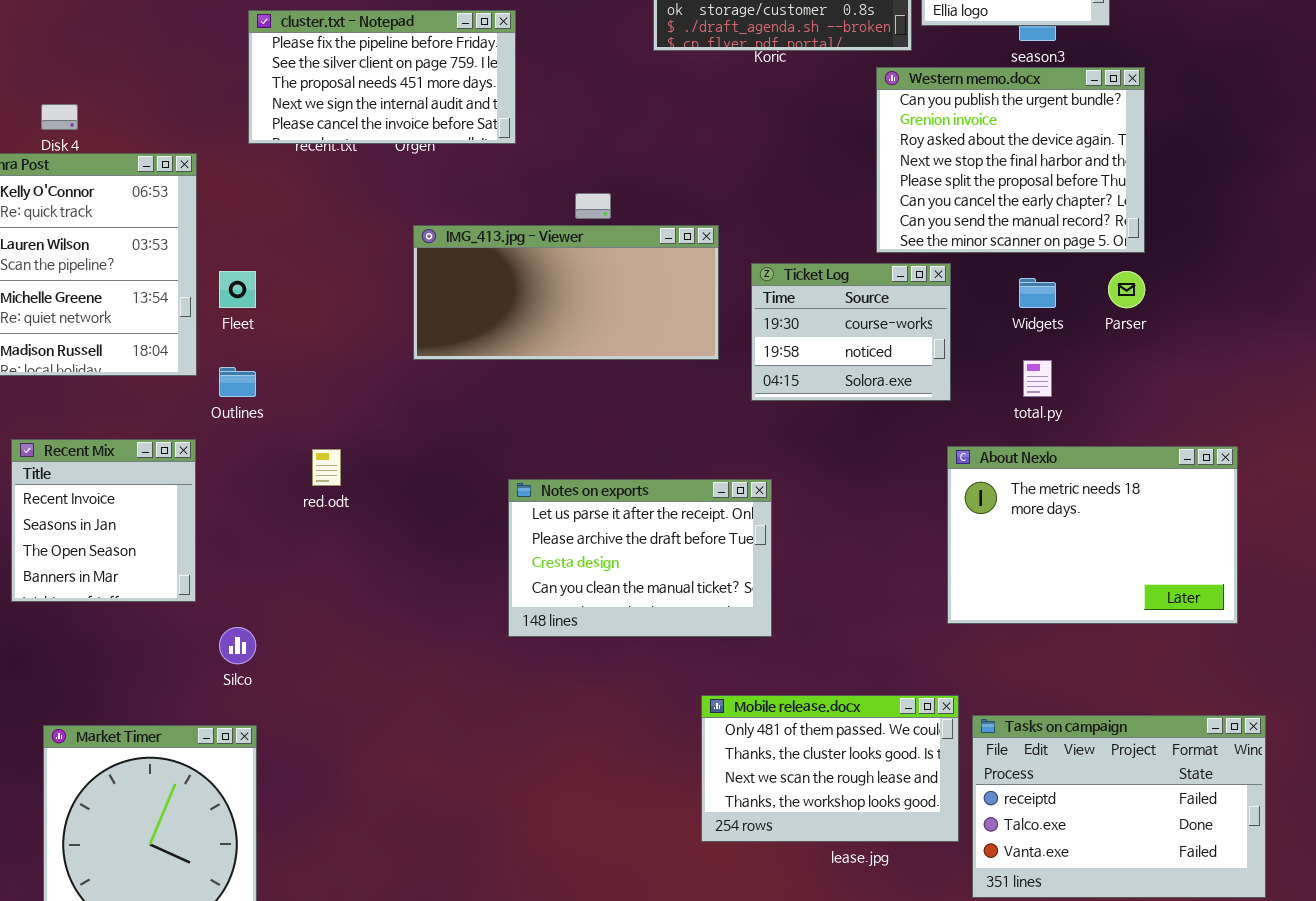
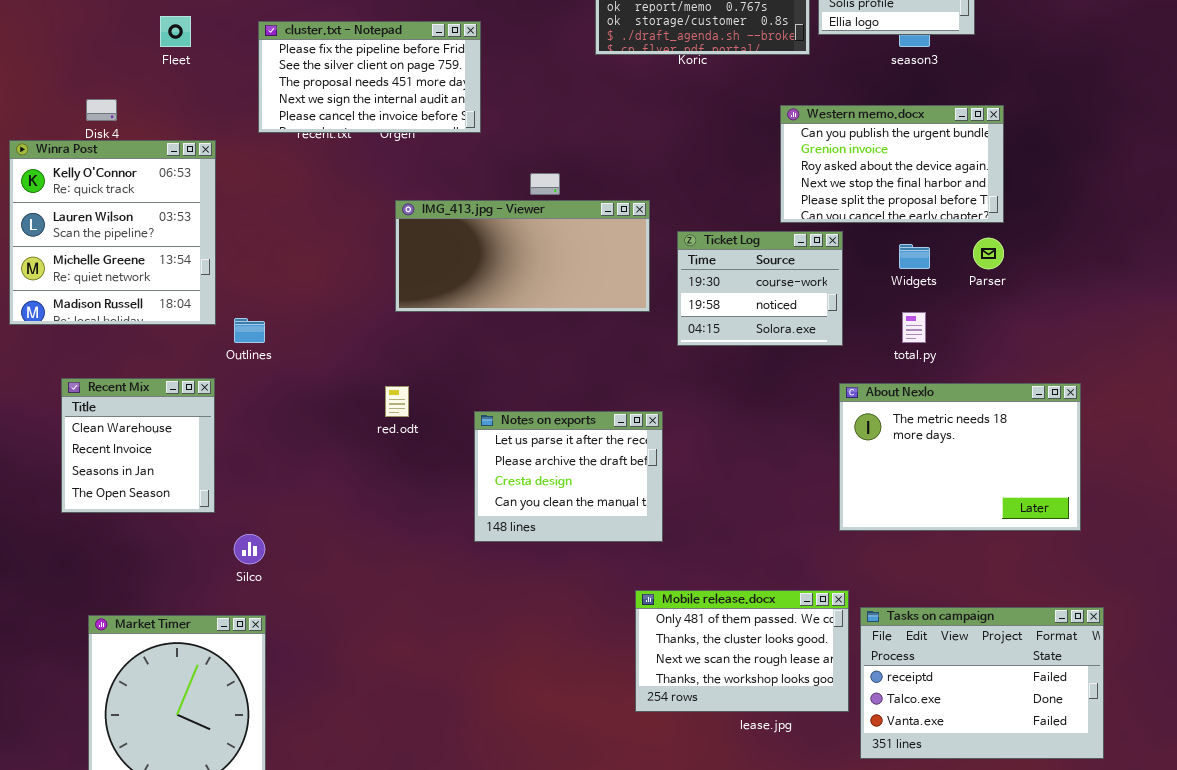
Western memo.docx: [876,67,1145,253] -> [780,105,1004,223], resized
Fleet: [219,271,256,308] -> [160,16,191,47], moved
Recent Mix: [11,439,196,602] -> [61,378,215,513], scrolled up 1 row
red.odt: [312,449,341,486] -> [385,386,409,417], moved
Notes on exports: [508,479,772,637] -> [474,411,663,542], resized

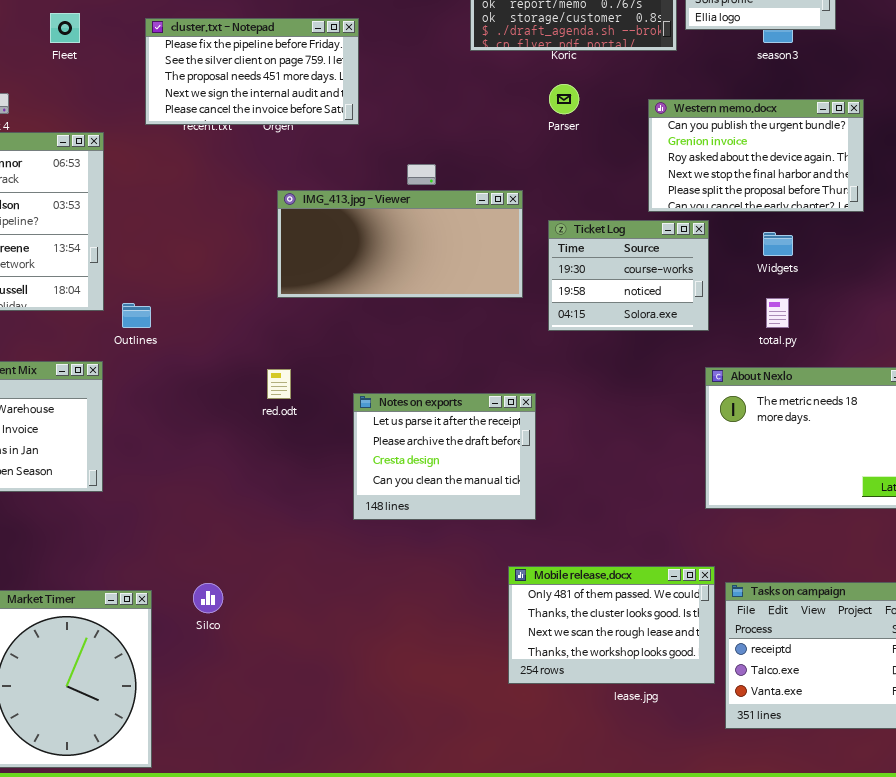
Parser: [973,238,1004,269] -> [549,84,579,114], moved
Silco: [234,534,265,564] -> [193,583,223,613], moved

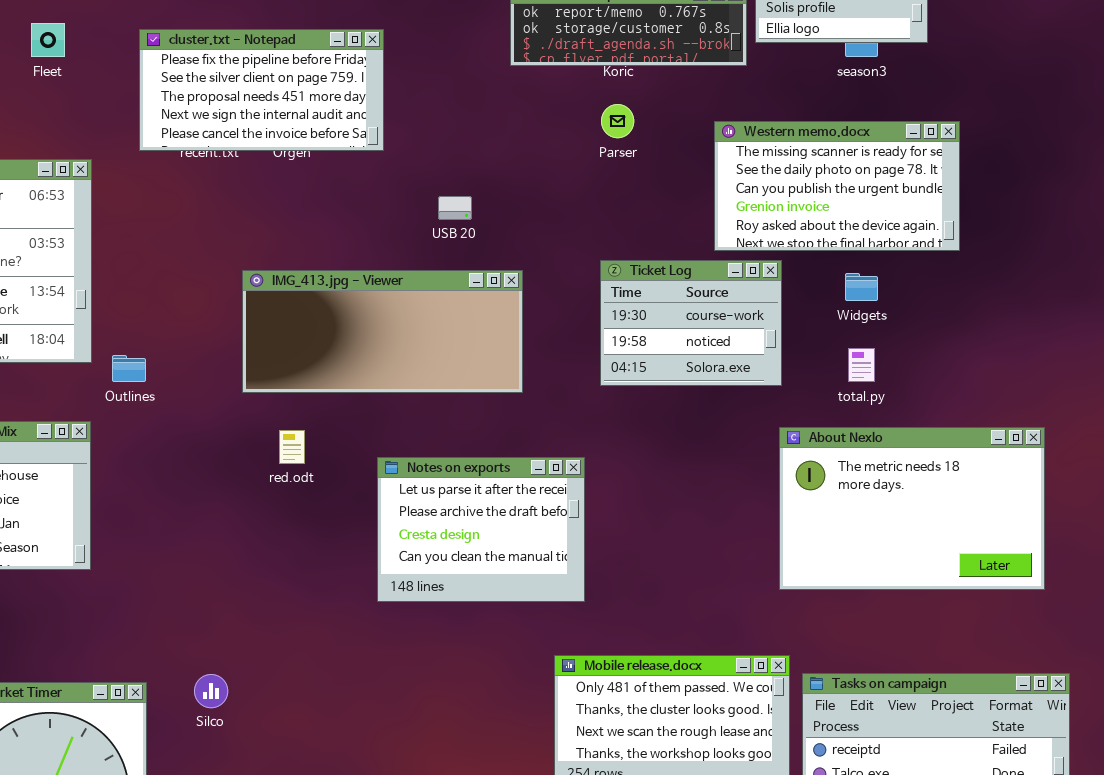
Western memo.docx: [648,99,864,212] -> [714,121,960,251], scrolled up 2 rows
IMG_413.jpg - Viewer: [277,190,523,298] -> [242,270,523,393], moved

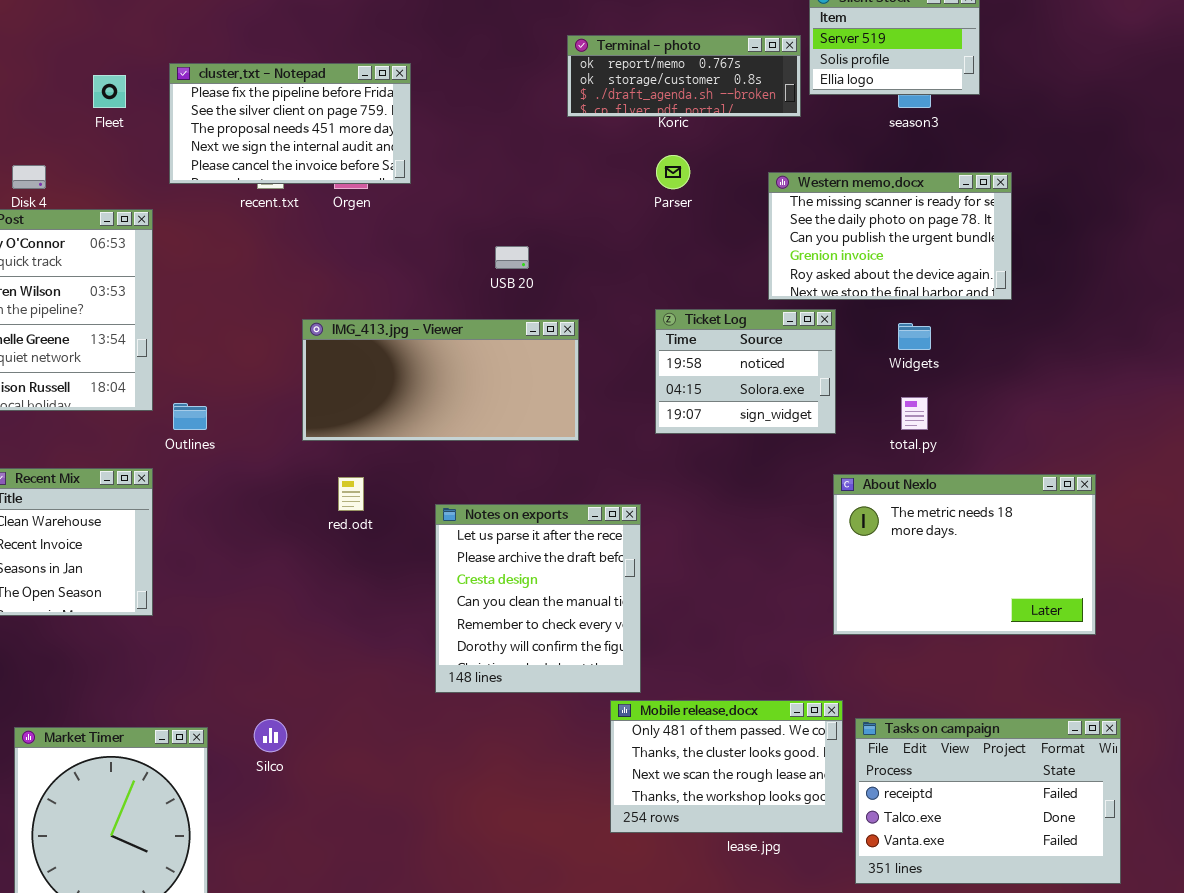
cluster.txt - Notepad: [139,29,384,151] -> [169,63,411,184], moved
Ticket Log: [600,260,782,386] -> [655,309,836,434], scrolled down 1 row
Notes on exports: [377,457,585,602] -> [435,504,641,693], resized

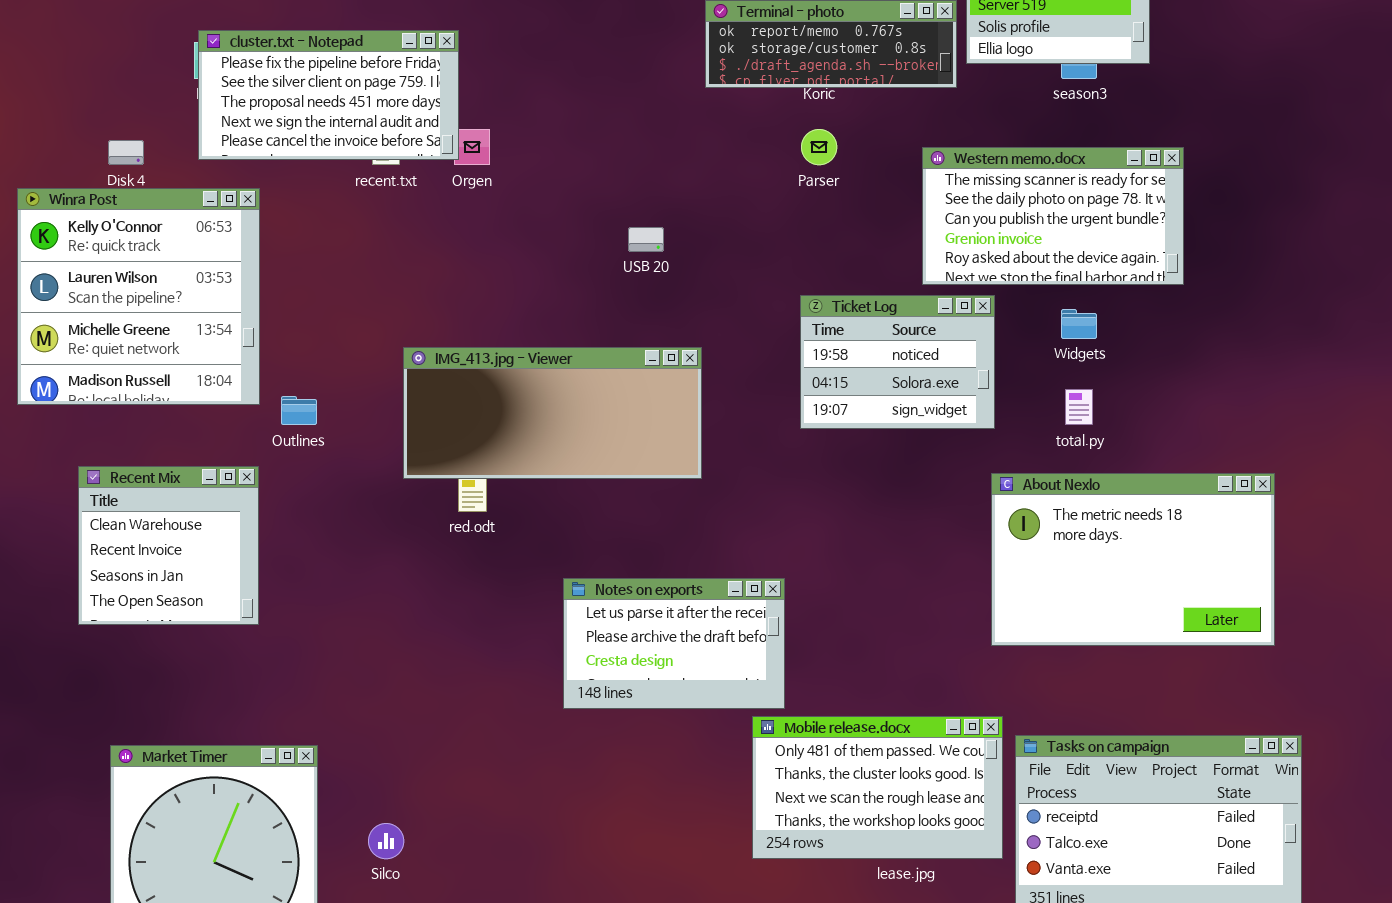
cluster.txt - Notepad: [169,63,411,184] -> [198,30,459,160], moved
IMG_413.jpg - Viewer: [302,319,579,441] -> [403,347,702,479], moved
Notes on exports: [435,504,641,693] -> [563,578,785,709], resized
Silco: [254,719,287,752] -> [368,823,404,859], moved

